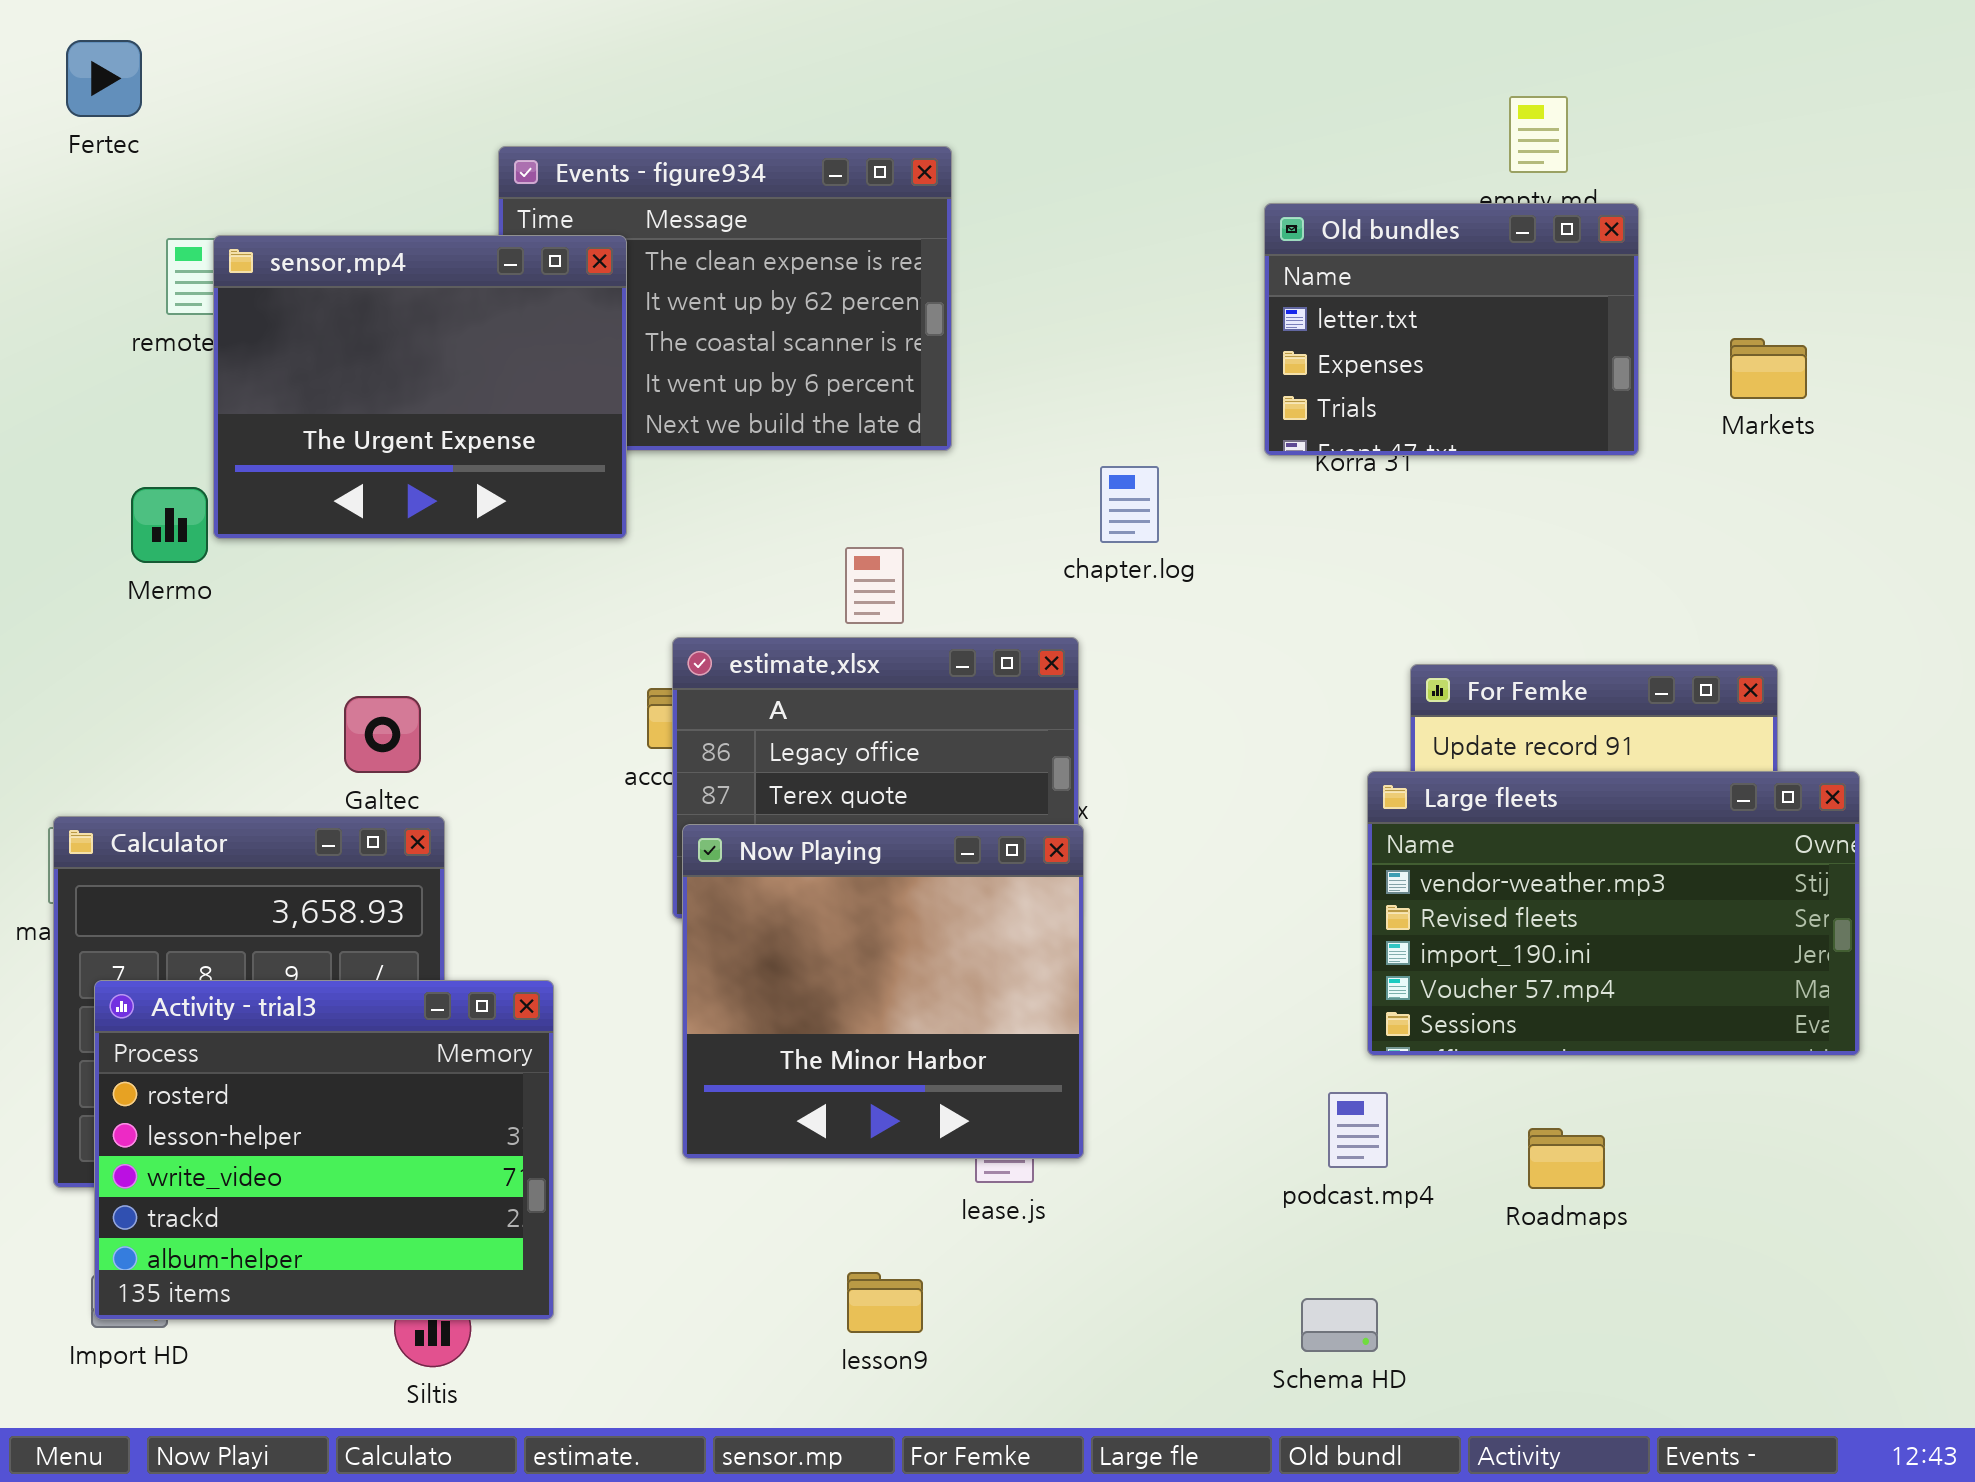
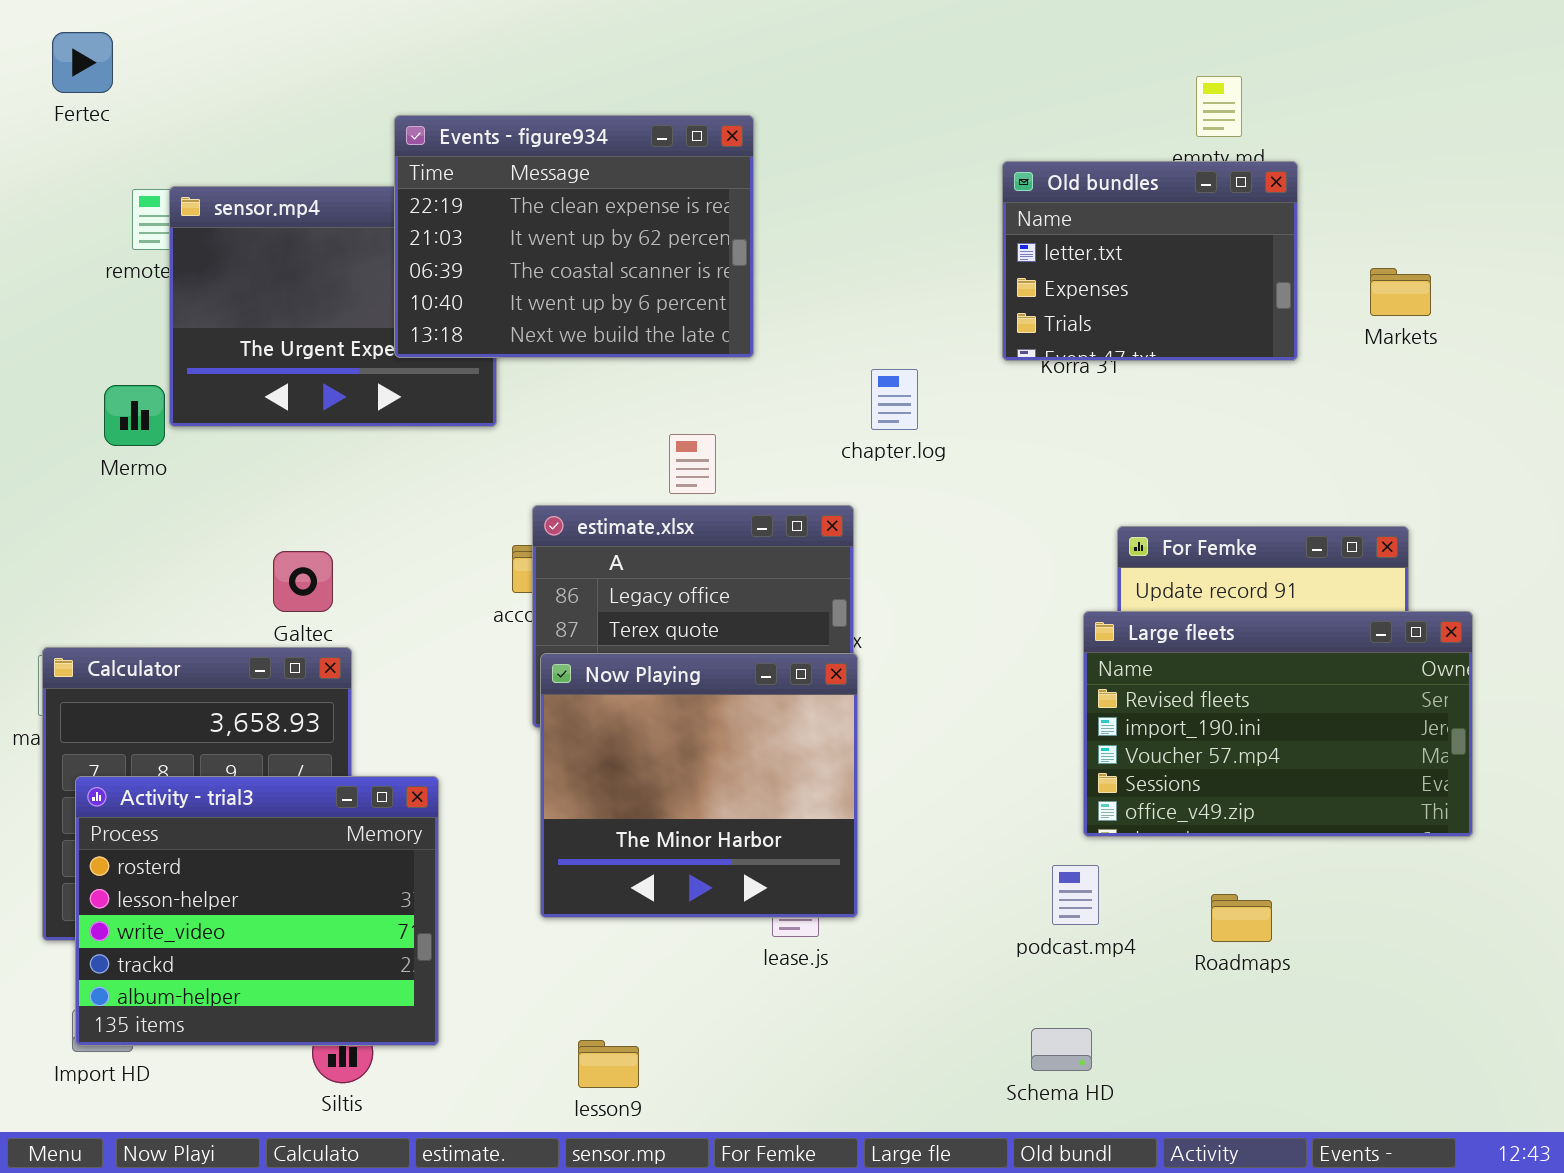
Events - figure934: [498,146,952,451] -> [394,115,754,358], raised
Large fleets: [1367,771,1860,1056] -> [1083,611,1473,837], scrolled down 1 row
lesson9: [847,1272,923,1333] -> [578,1040,639,1088], moved

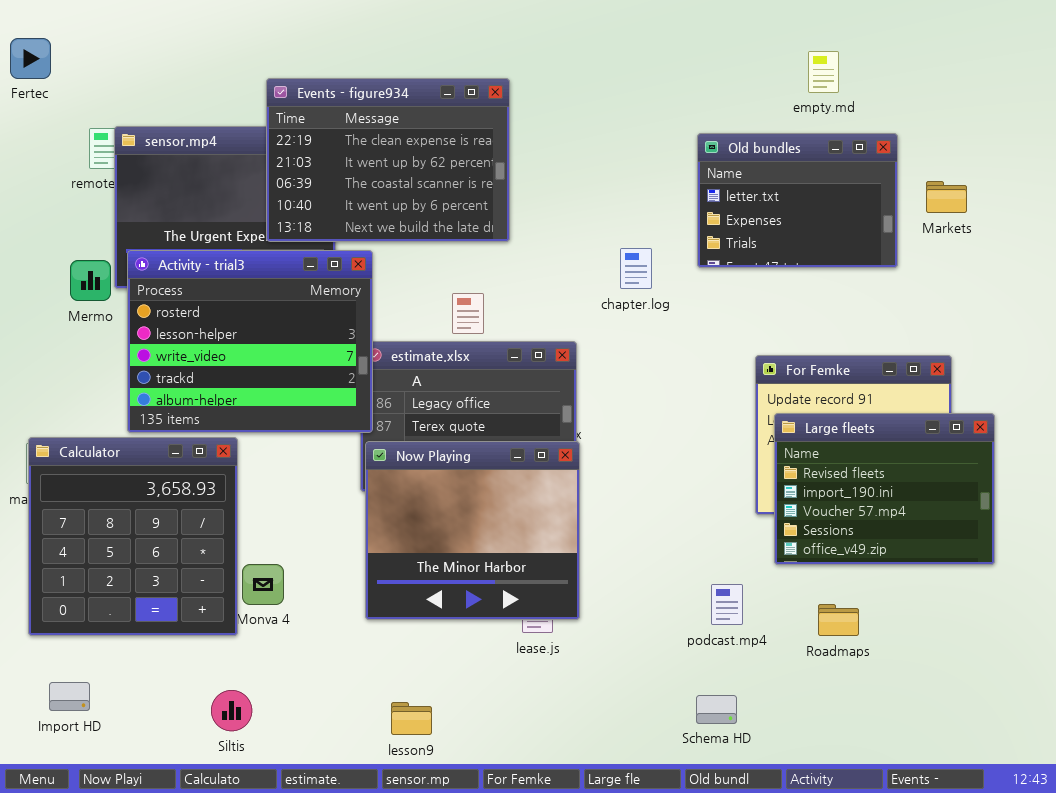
Fertec: [52,32,113,93] -> [10,38,51,79], moved
Old bundles: [1002,161,1298,361] -> [697,133,898,268], moved
chapter.log: [871,369,918,430] -> [620,248,652,289], moved
Large fleets: [1083,611,1473,837] -> [774,413,995,565], resized
Activity - trial3: [75,776,439,1046] -> [127,250,373,433], moved

